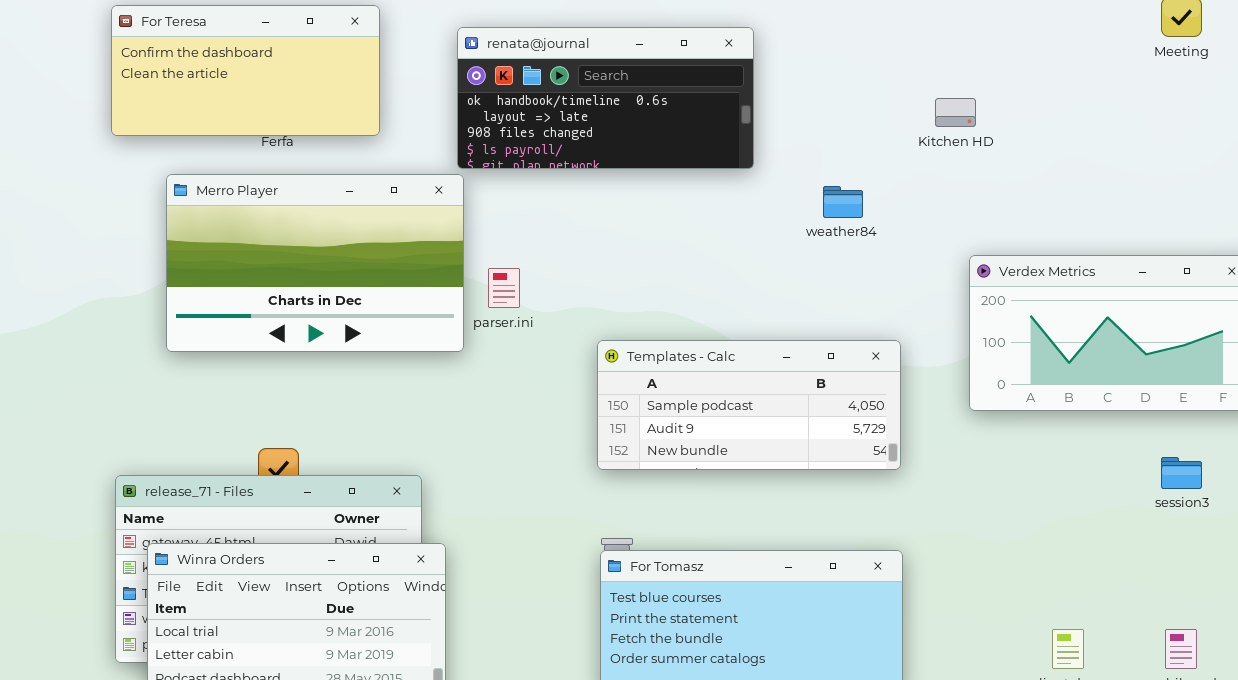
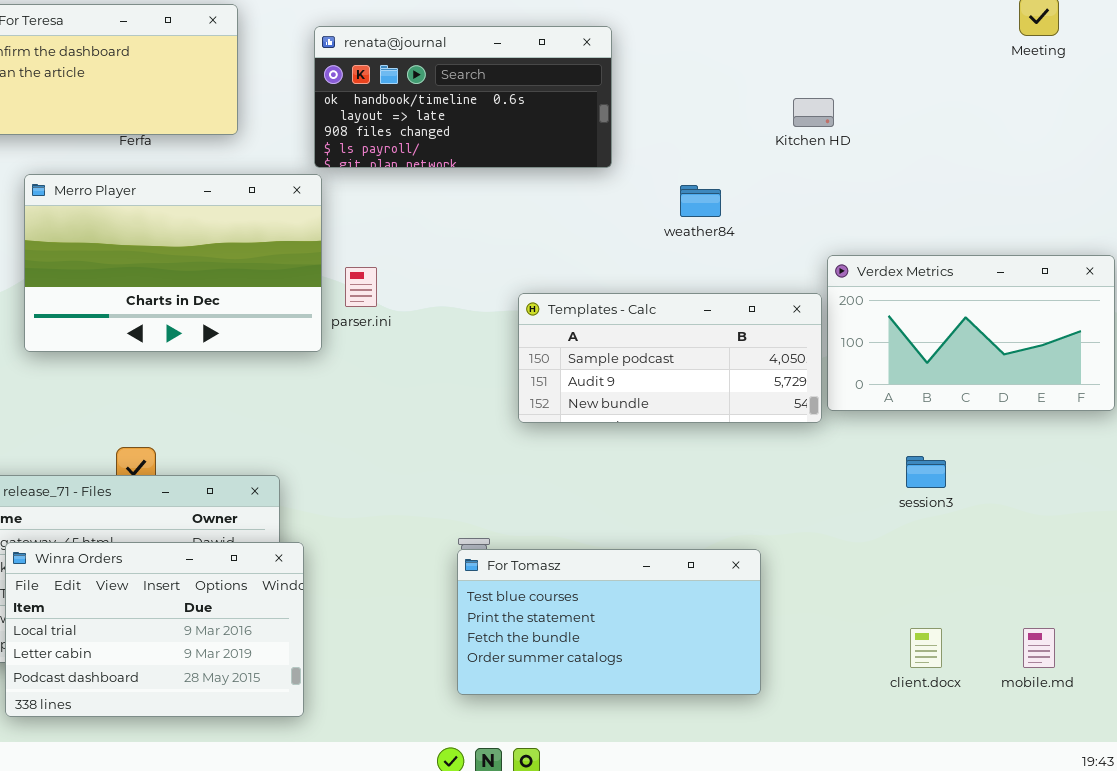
Templates - Calc: [597,340,901,470] -> [518,293,822,423], moved
session3: [1161,457,1202,489] -> [906,456,946,488], moved

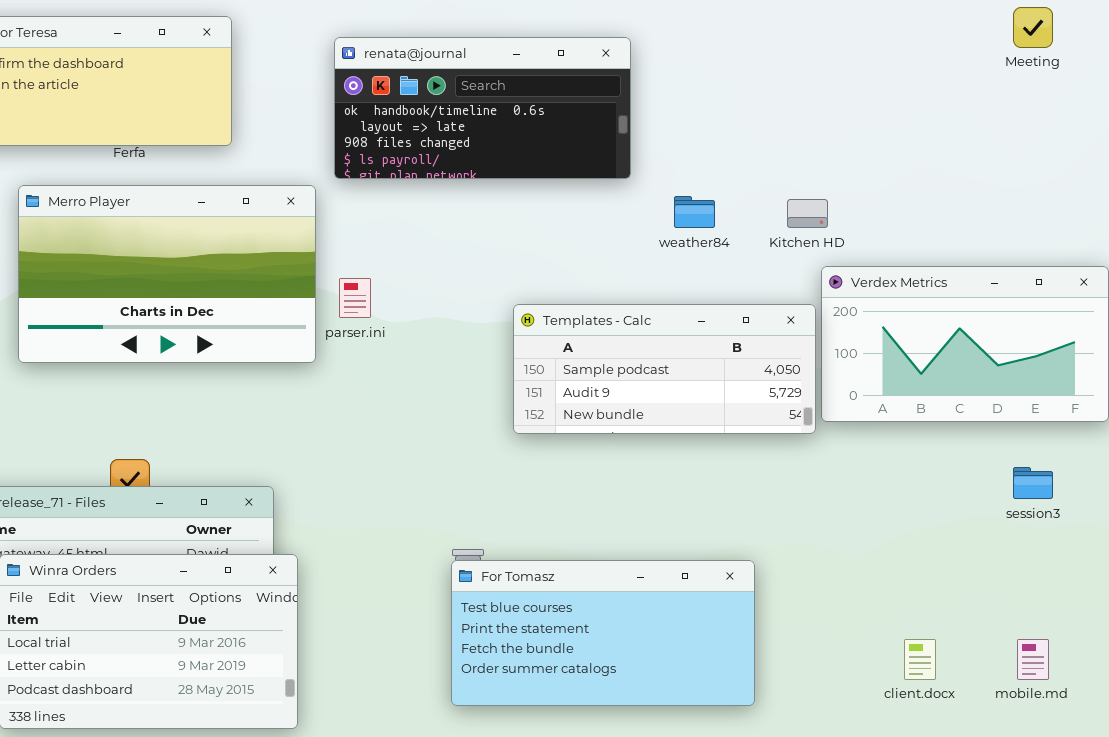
renata@journal: [314,26,612,168] -> [334,37,631,179], moved
Kitchen HD: [793,98,834,127] -> [787,199,828,228], moved
session3: [906,456,946,488] -> [1013,467,1053,499], moved

